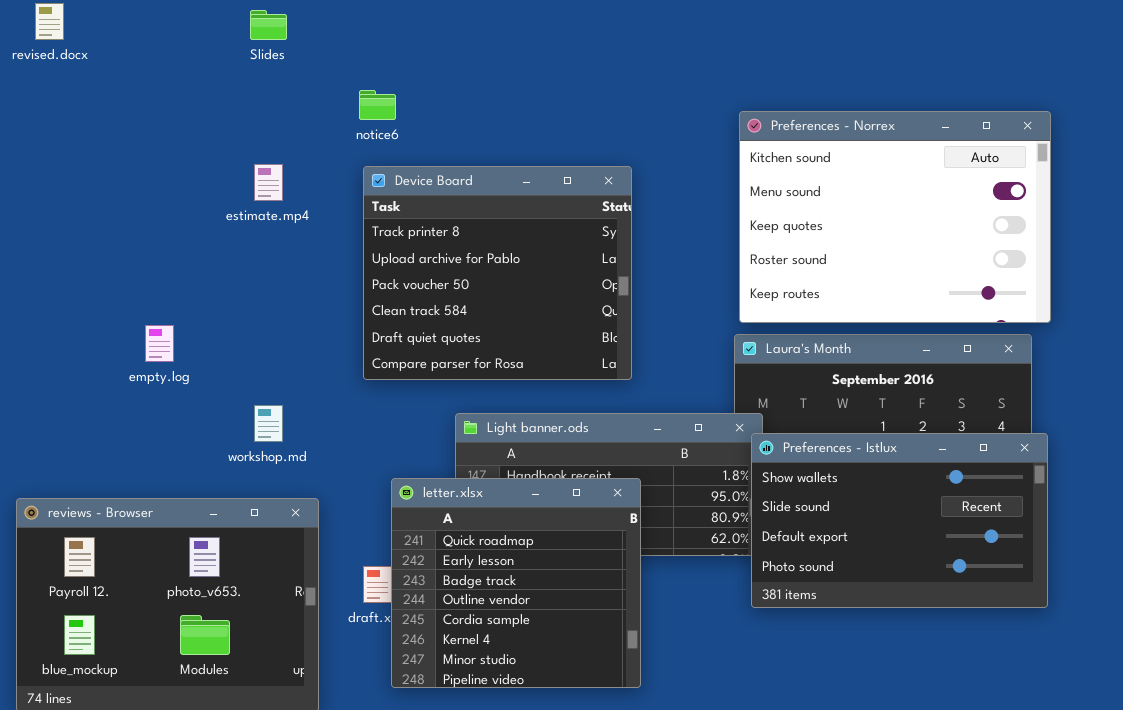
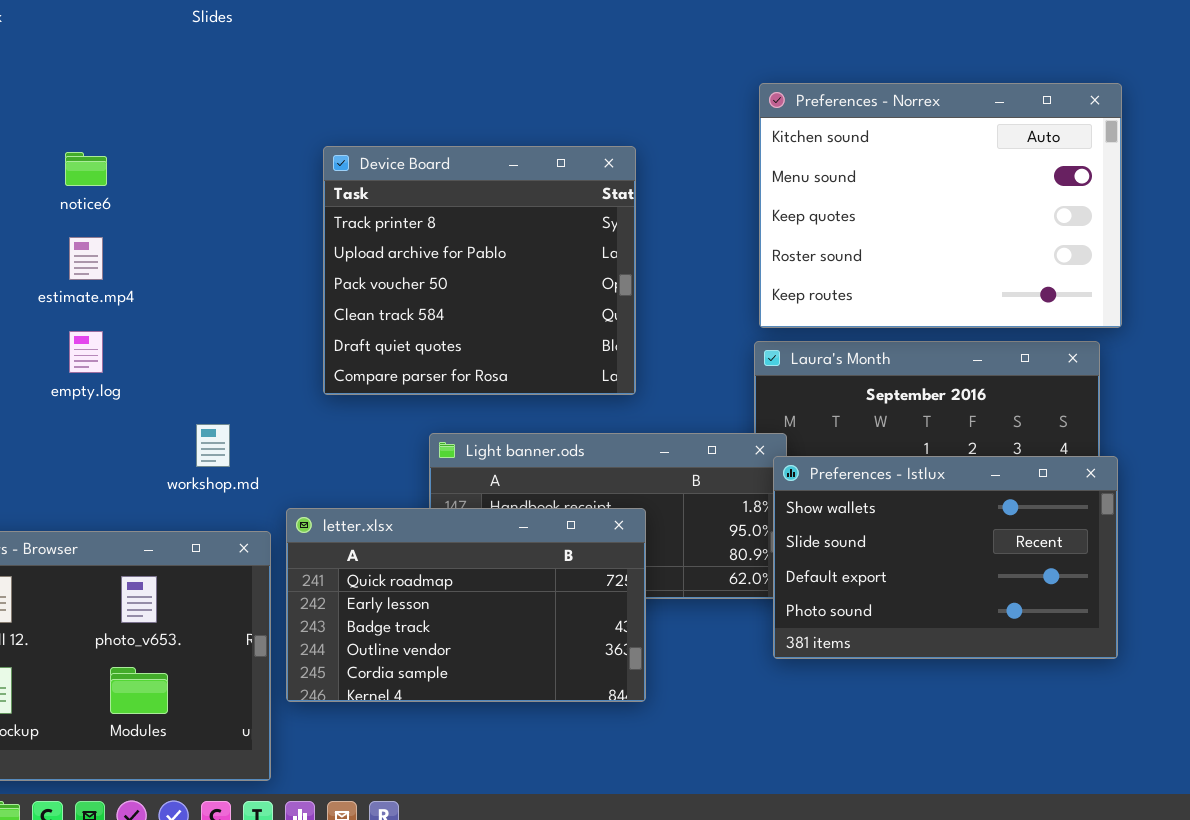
notice6: [359,90,396,120] -> [65,152,107,186], moved
estimate.mp4: [254,164,283,201] -> [69,237,103,280], moved
letter.xlsx: [391,478,641,688] -> [286,508,646,702], resized

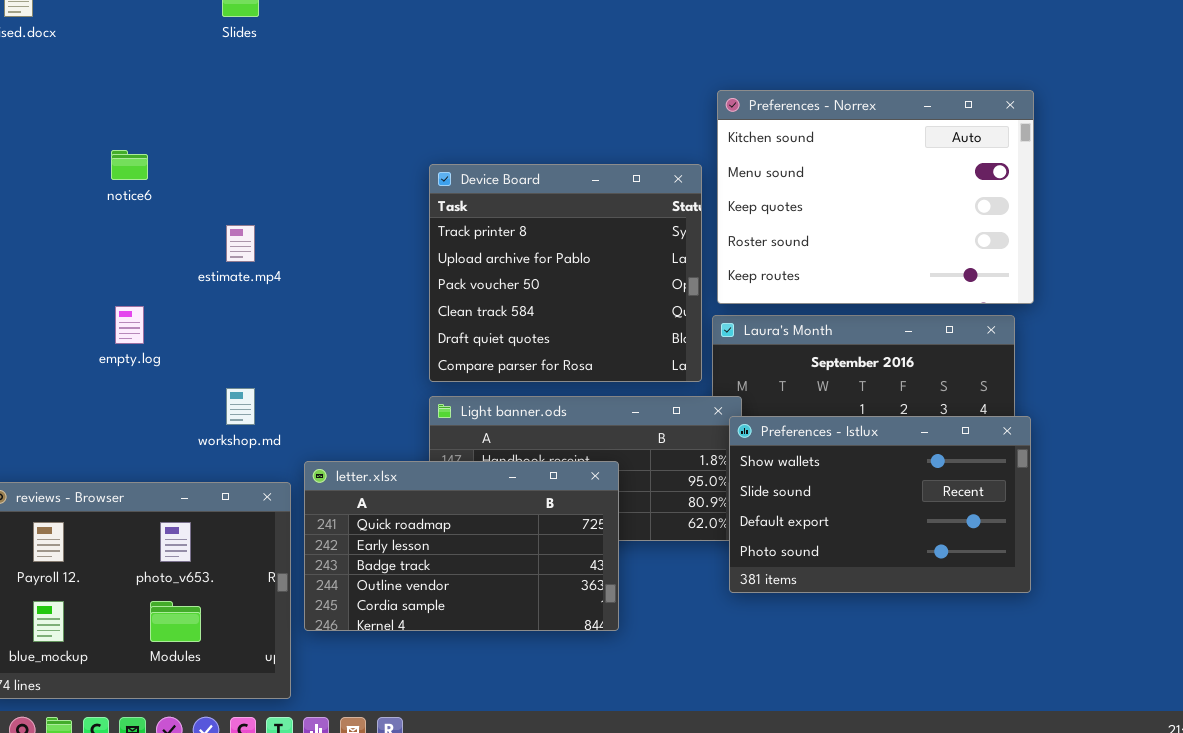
Device Board: [323,146,636,395] -> [429,164,702,382], moved
estimate.mp4: [69,237,103,280] -> [226,225,255,262], moved

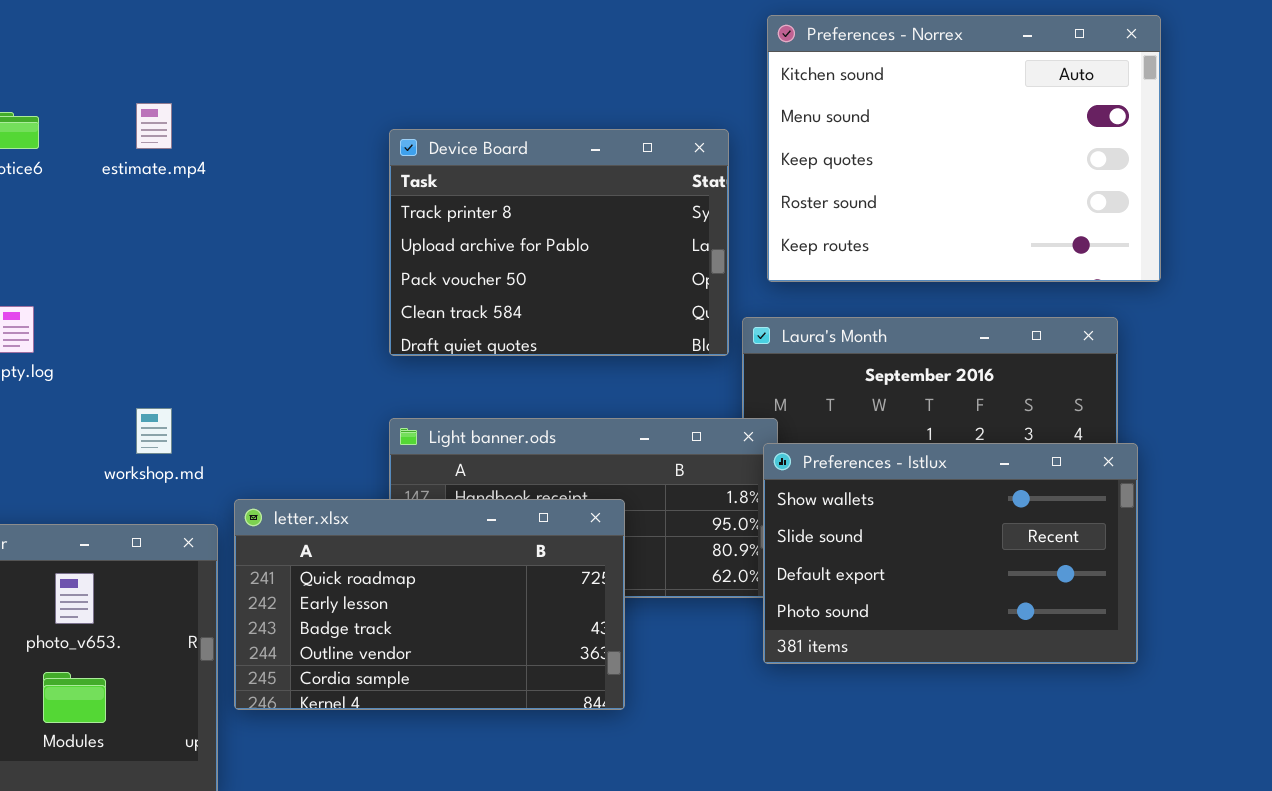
Preferences - Norrex: [717,90,1034,304] -> [767,15,1161,282], moved
Device Board: [429,164,702,382] -> [389,129,729,356], resized
estimate.mp4: [226,225,255,262] -> [136,103,172,149], moved

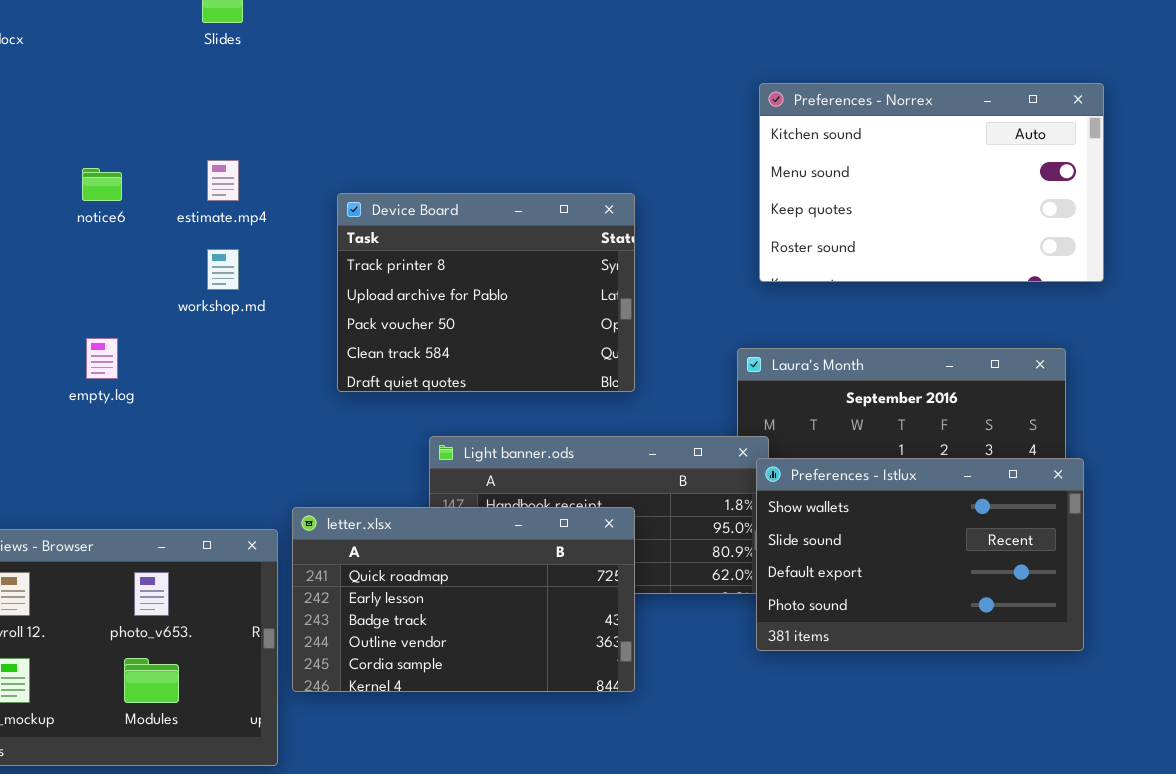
Preferences - Norrex: [767,15,1161,282] -> [759,83,1104,282], resized
Device Board: [389,129,729,356] -> [337,193,635,392], moved
workshop.md: [136,408,172,454] -> [207,249,239,290], moved

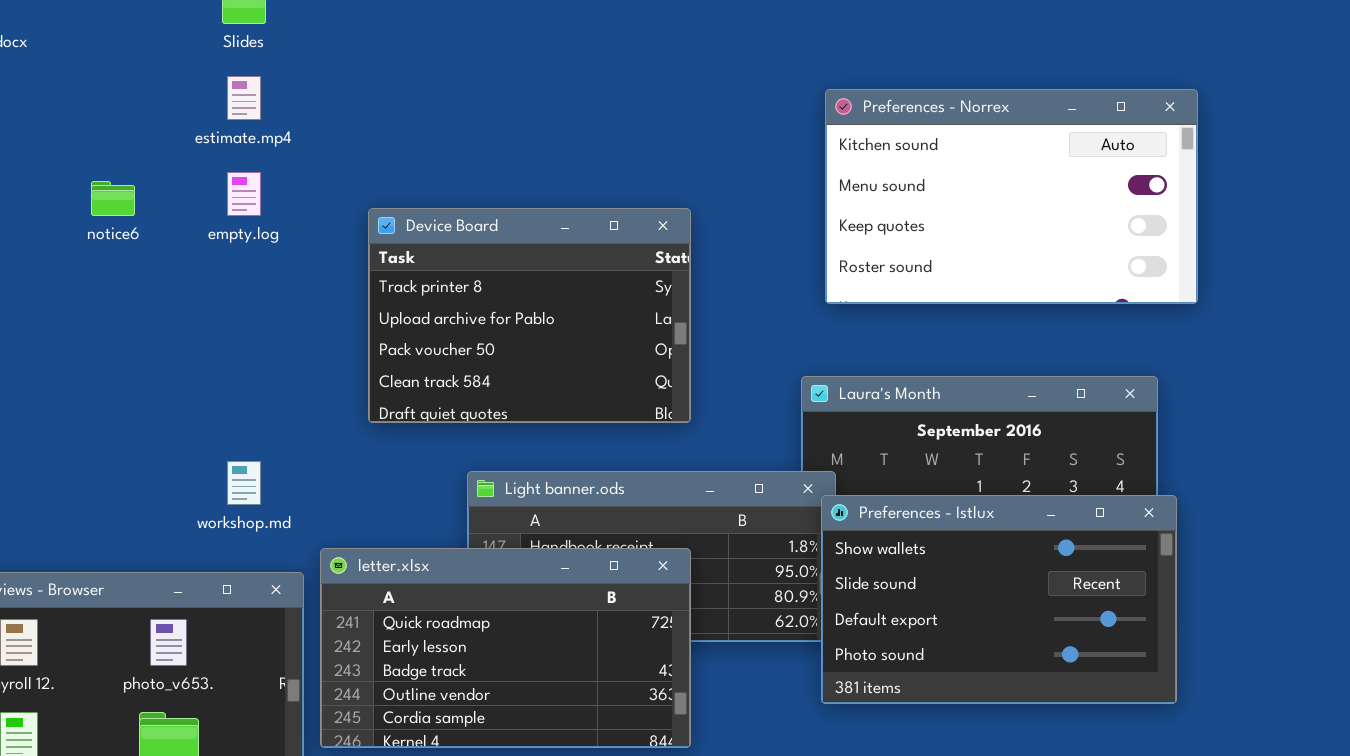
estimate.mp4: [207,160,239,201] -> [227,76,261,120], moved
workshop.md: [207,249,239,290] -> [227,461,261,505], moved
empty.log: [86,338,118,379] -> [227,172,261,216], moved

